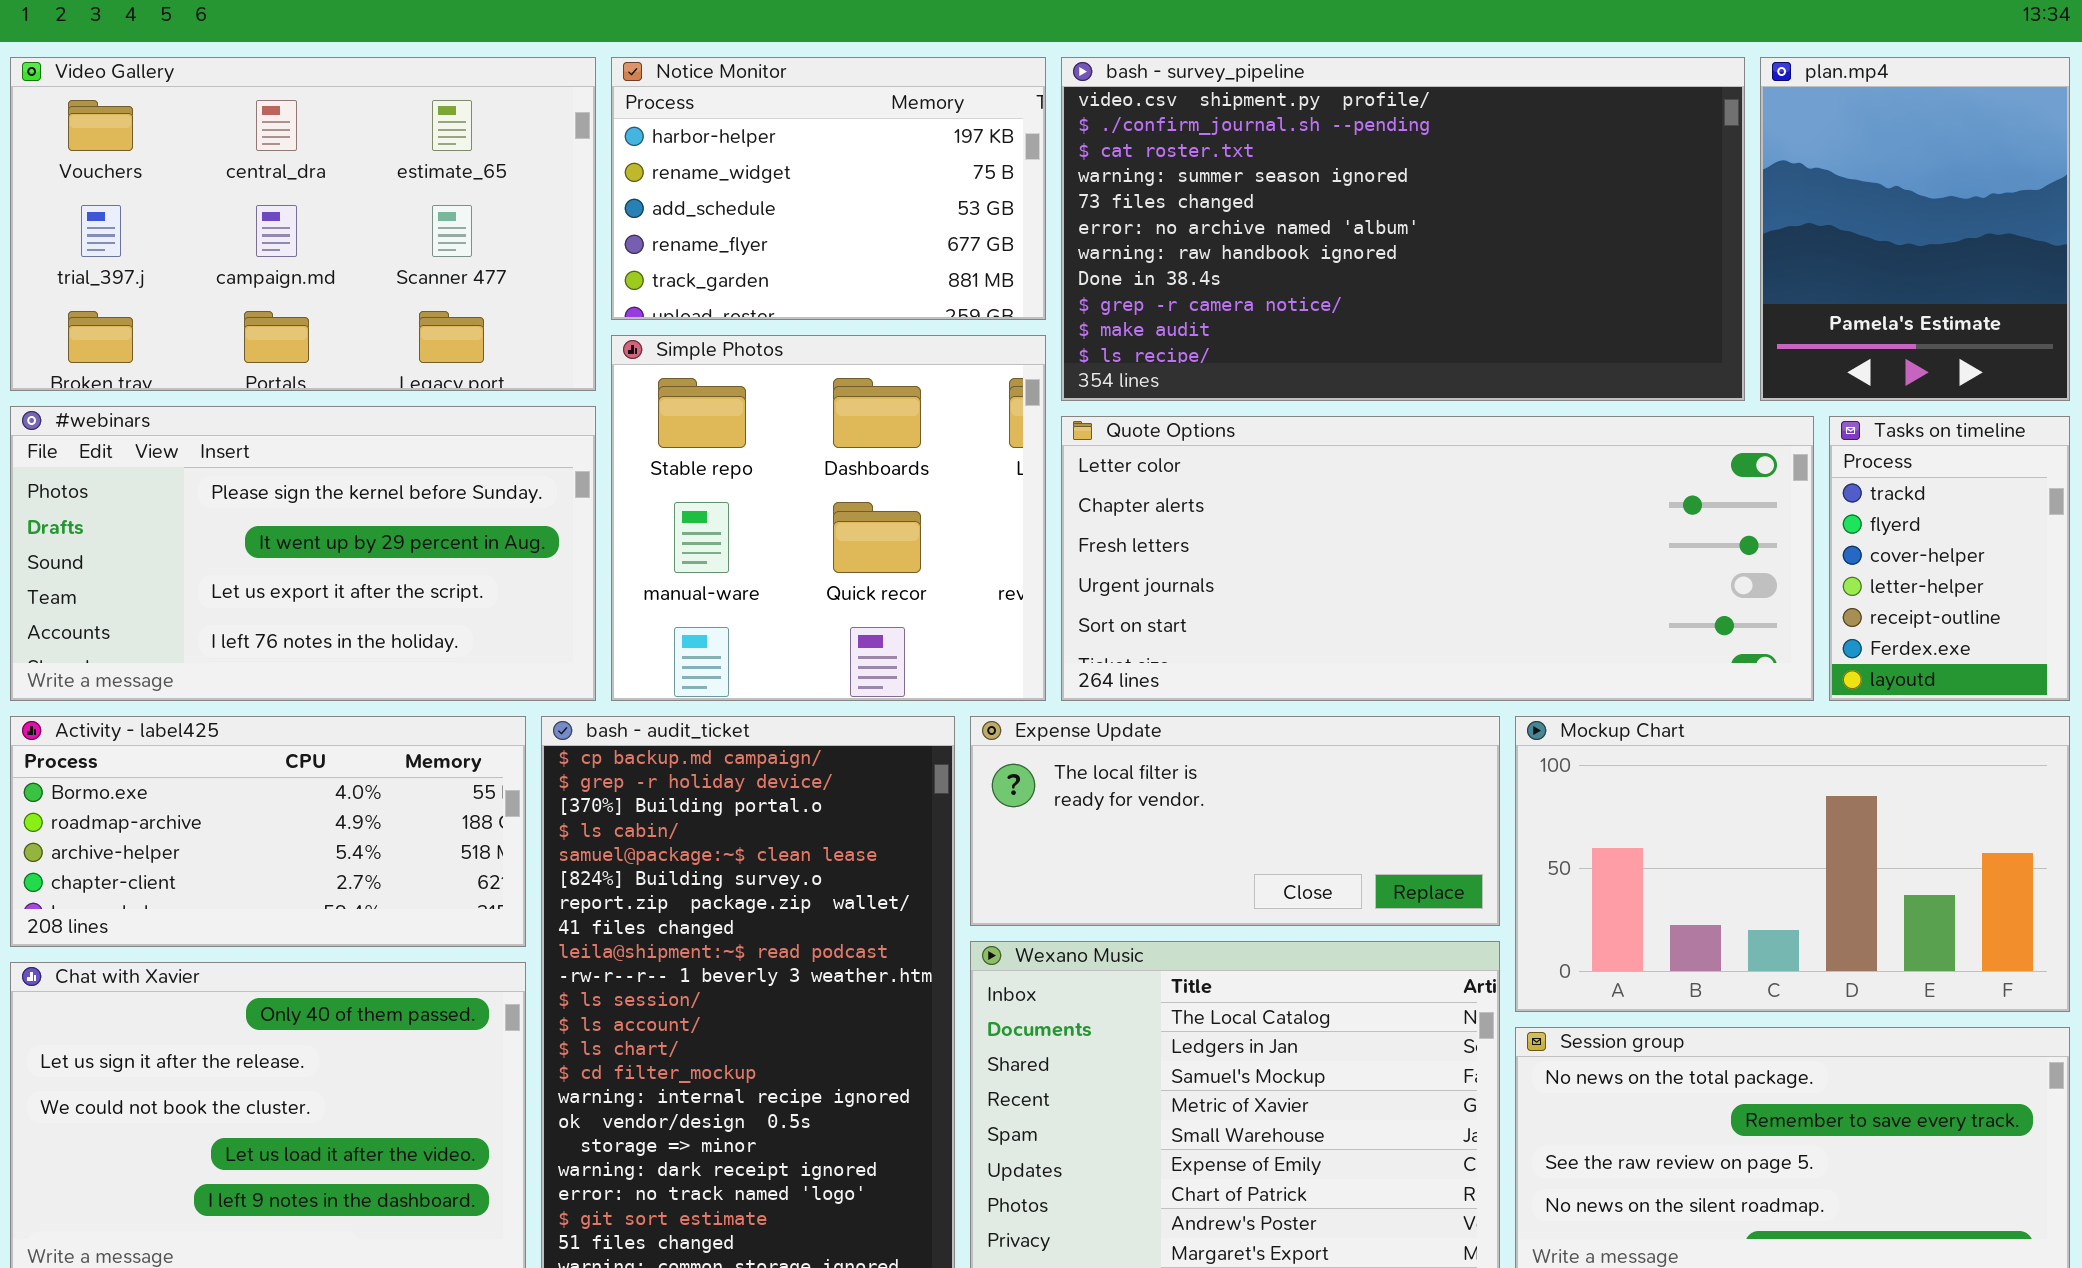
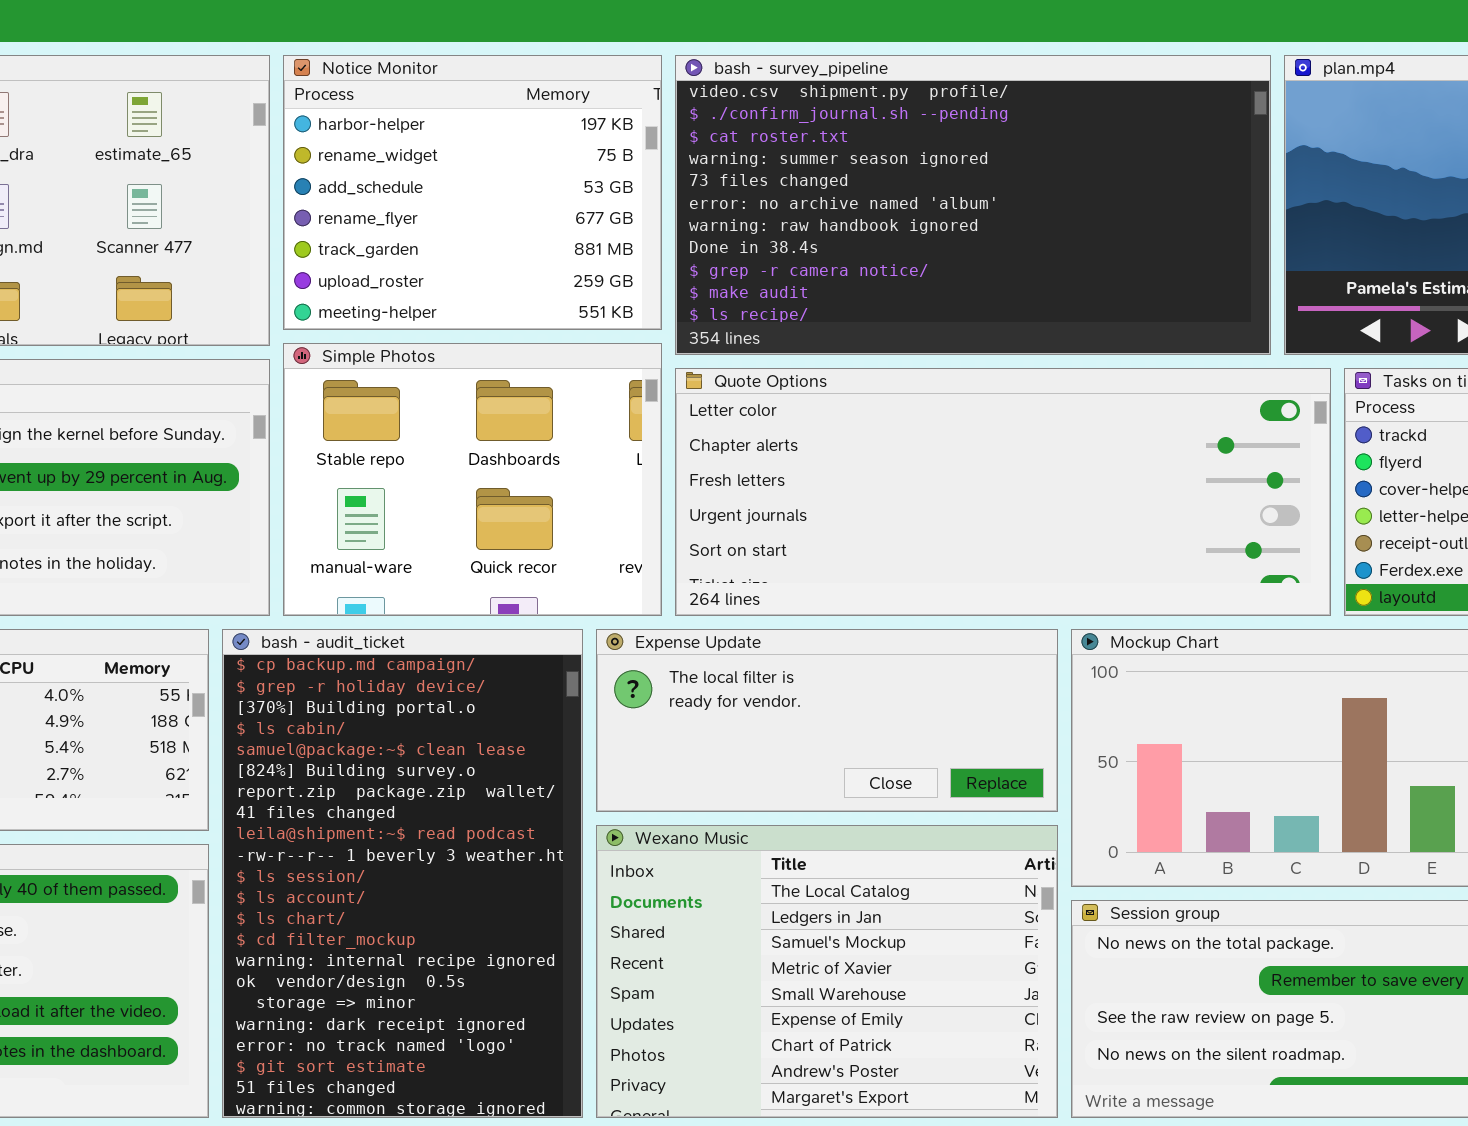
Notice Monitor: [611,57,1046,320] -> [283,55,662,330], resized
Simple Photos: [611,335,1046,701] -> [283,343,662,616], resized

